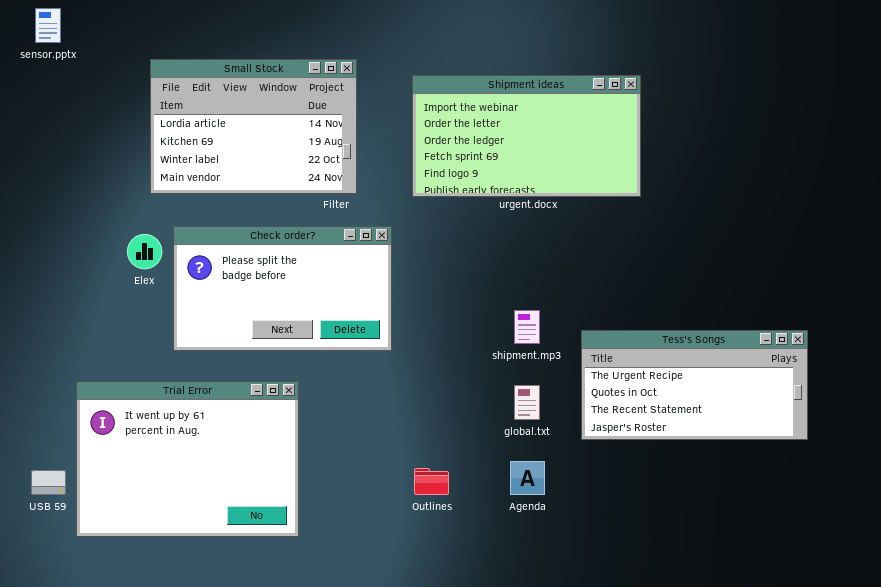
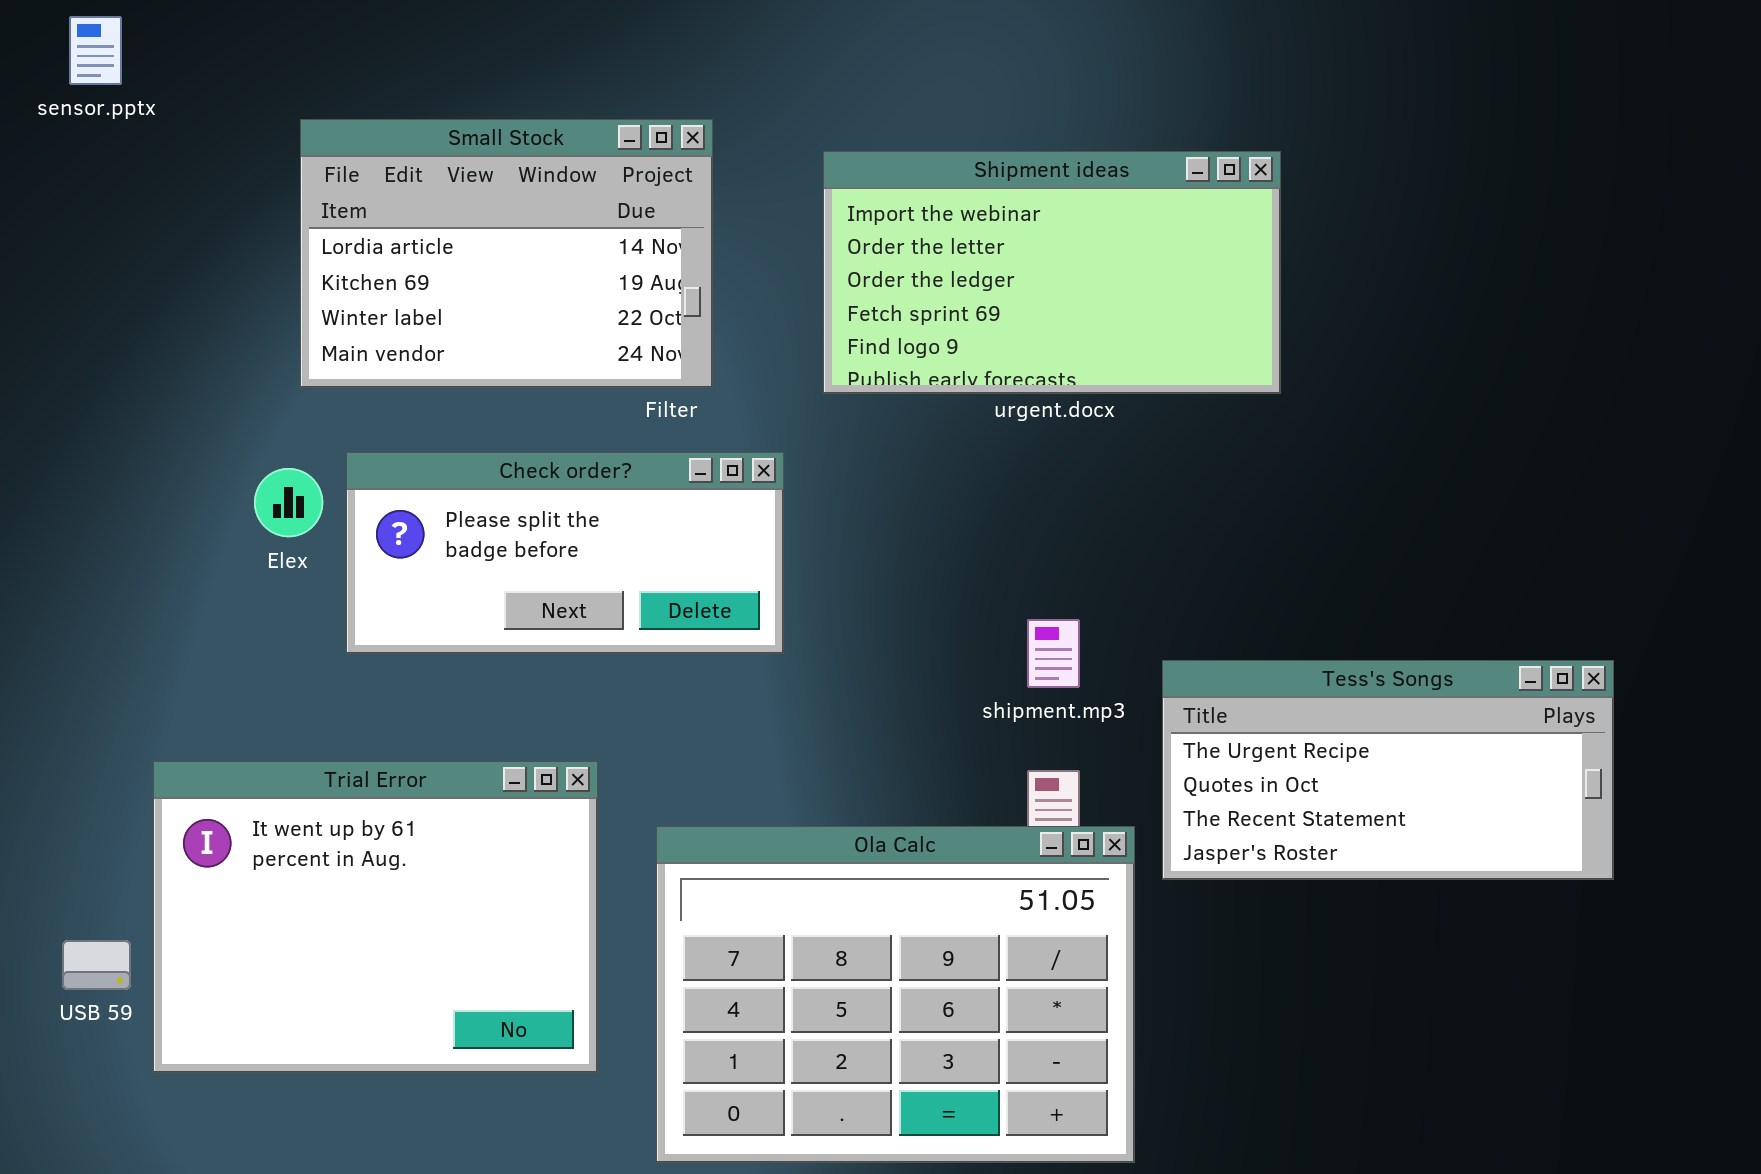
Check order?: [173,226,392,351] -> [346,452,784,654], resized
Ola Calc: none -> [656,826,1135,1163], opened

